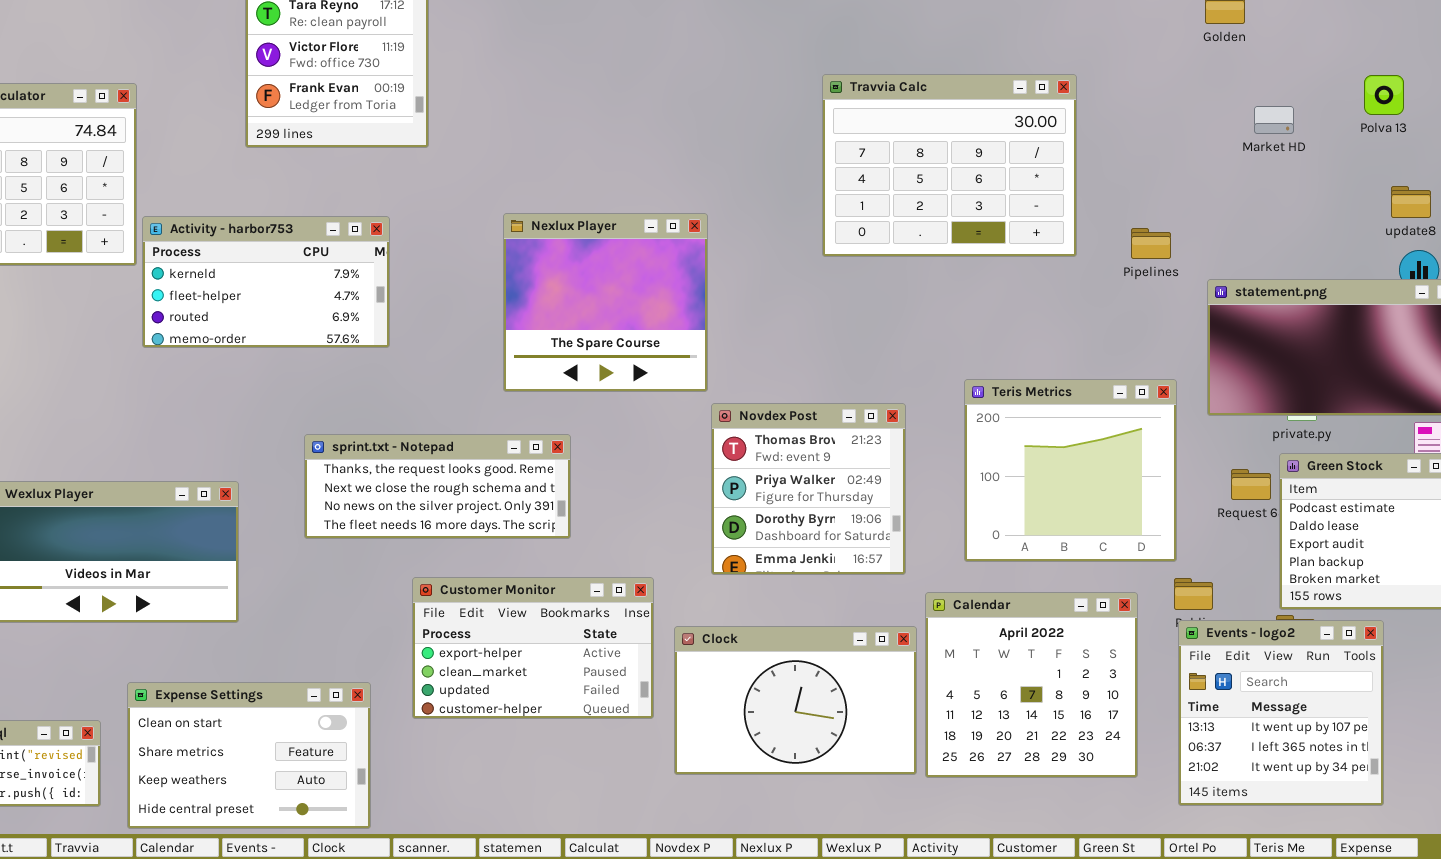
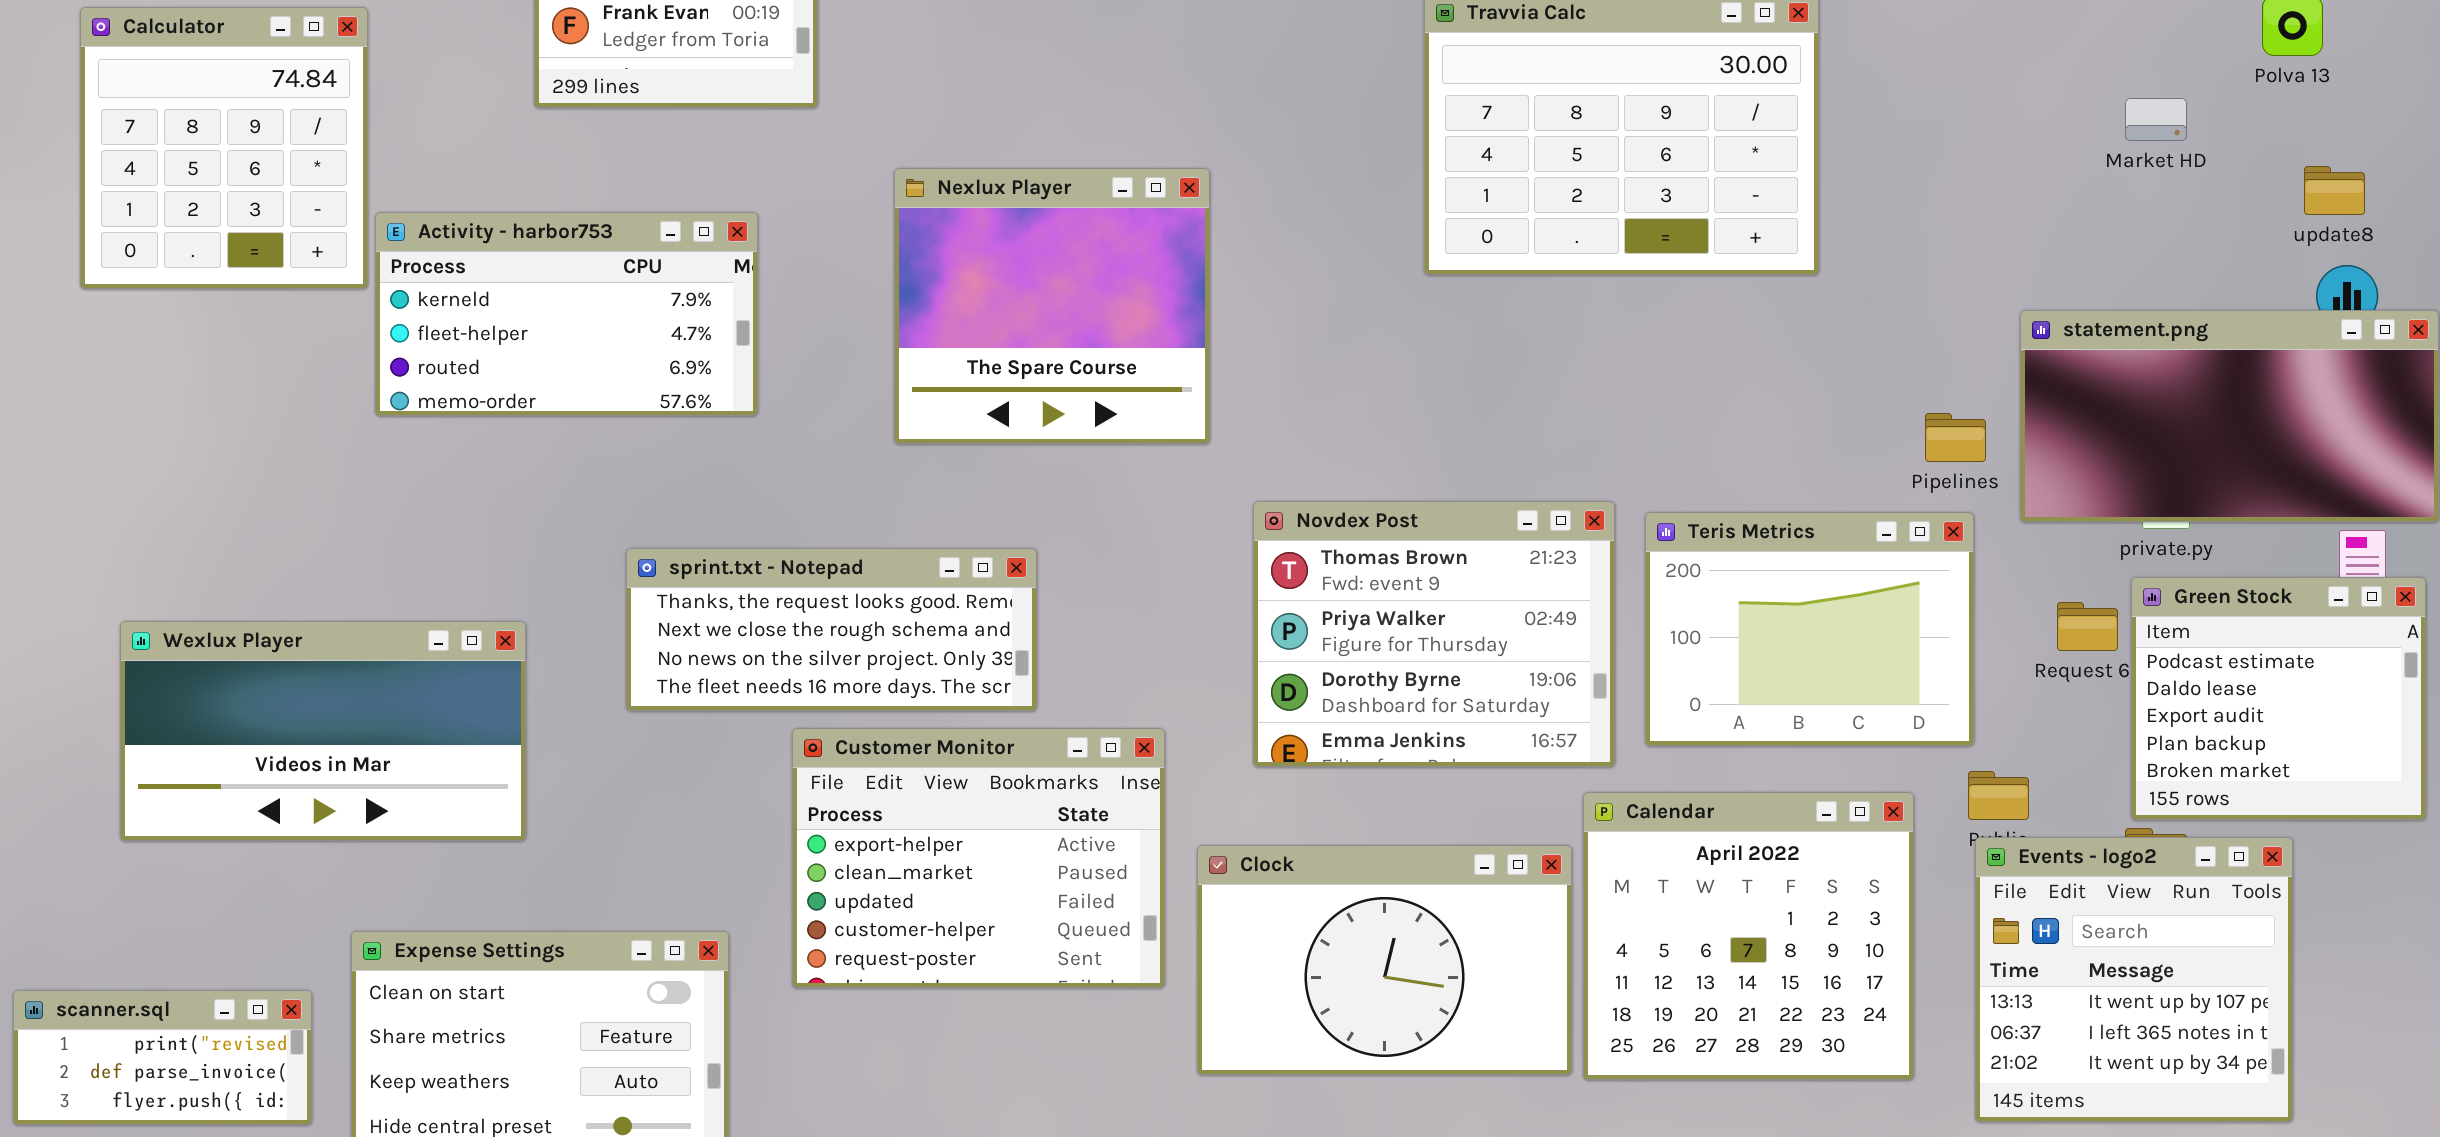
Market HD: [1254,106,1294,134] -> [2125,98,2187,141], moved
Nexlux Player: [503,213,708,392] -> [894,168,1210,444], moved
Pipelines: [1131,228,1171,259] -> [1925,413,1986,462], moved
Teris Metrics: [964,379,1177,562] -> [1645,512,1974,746], resized
Novdex Post: [711,403,906,575] -> [1253,501,1615,767], resized
Customer Monitor: [412,577,654,719] -> [792,728,1165,988], resized

